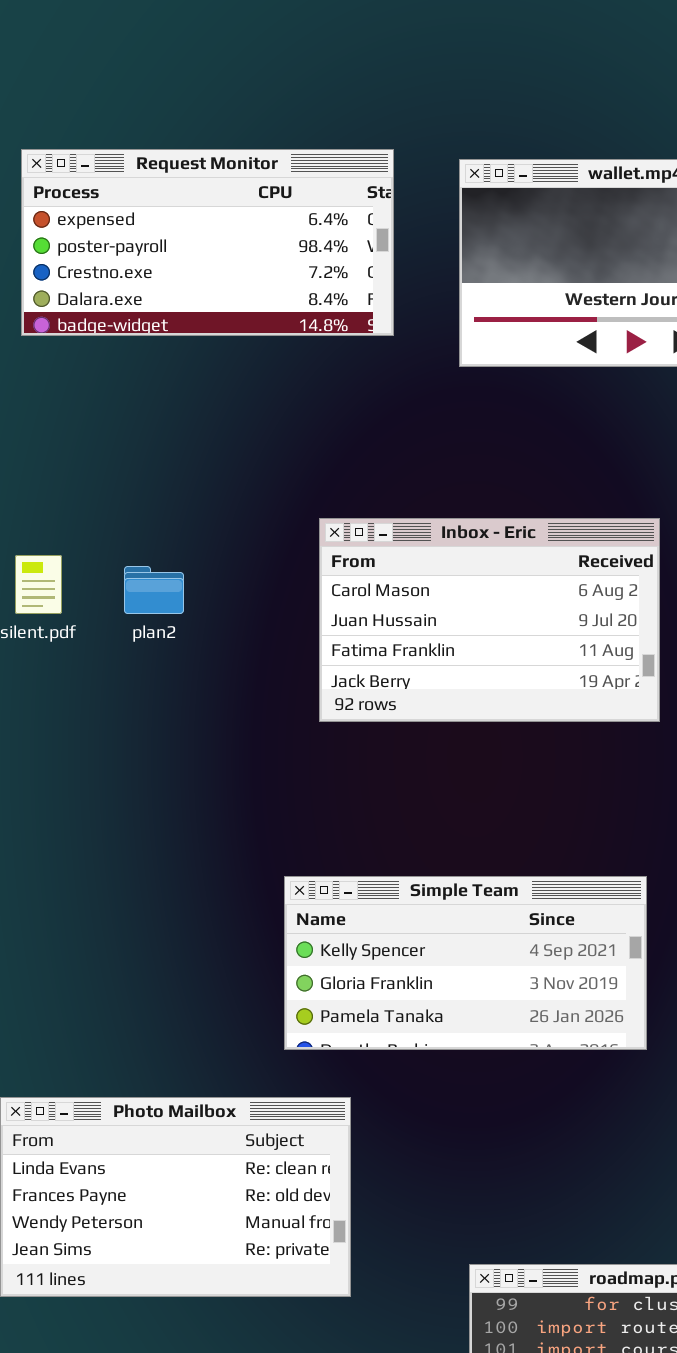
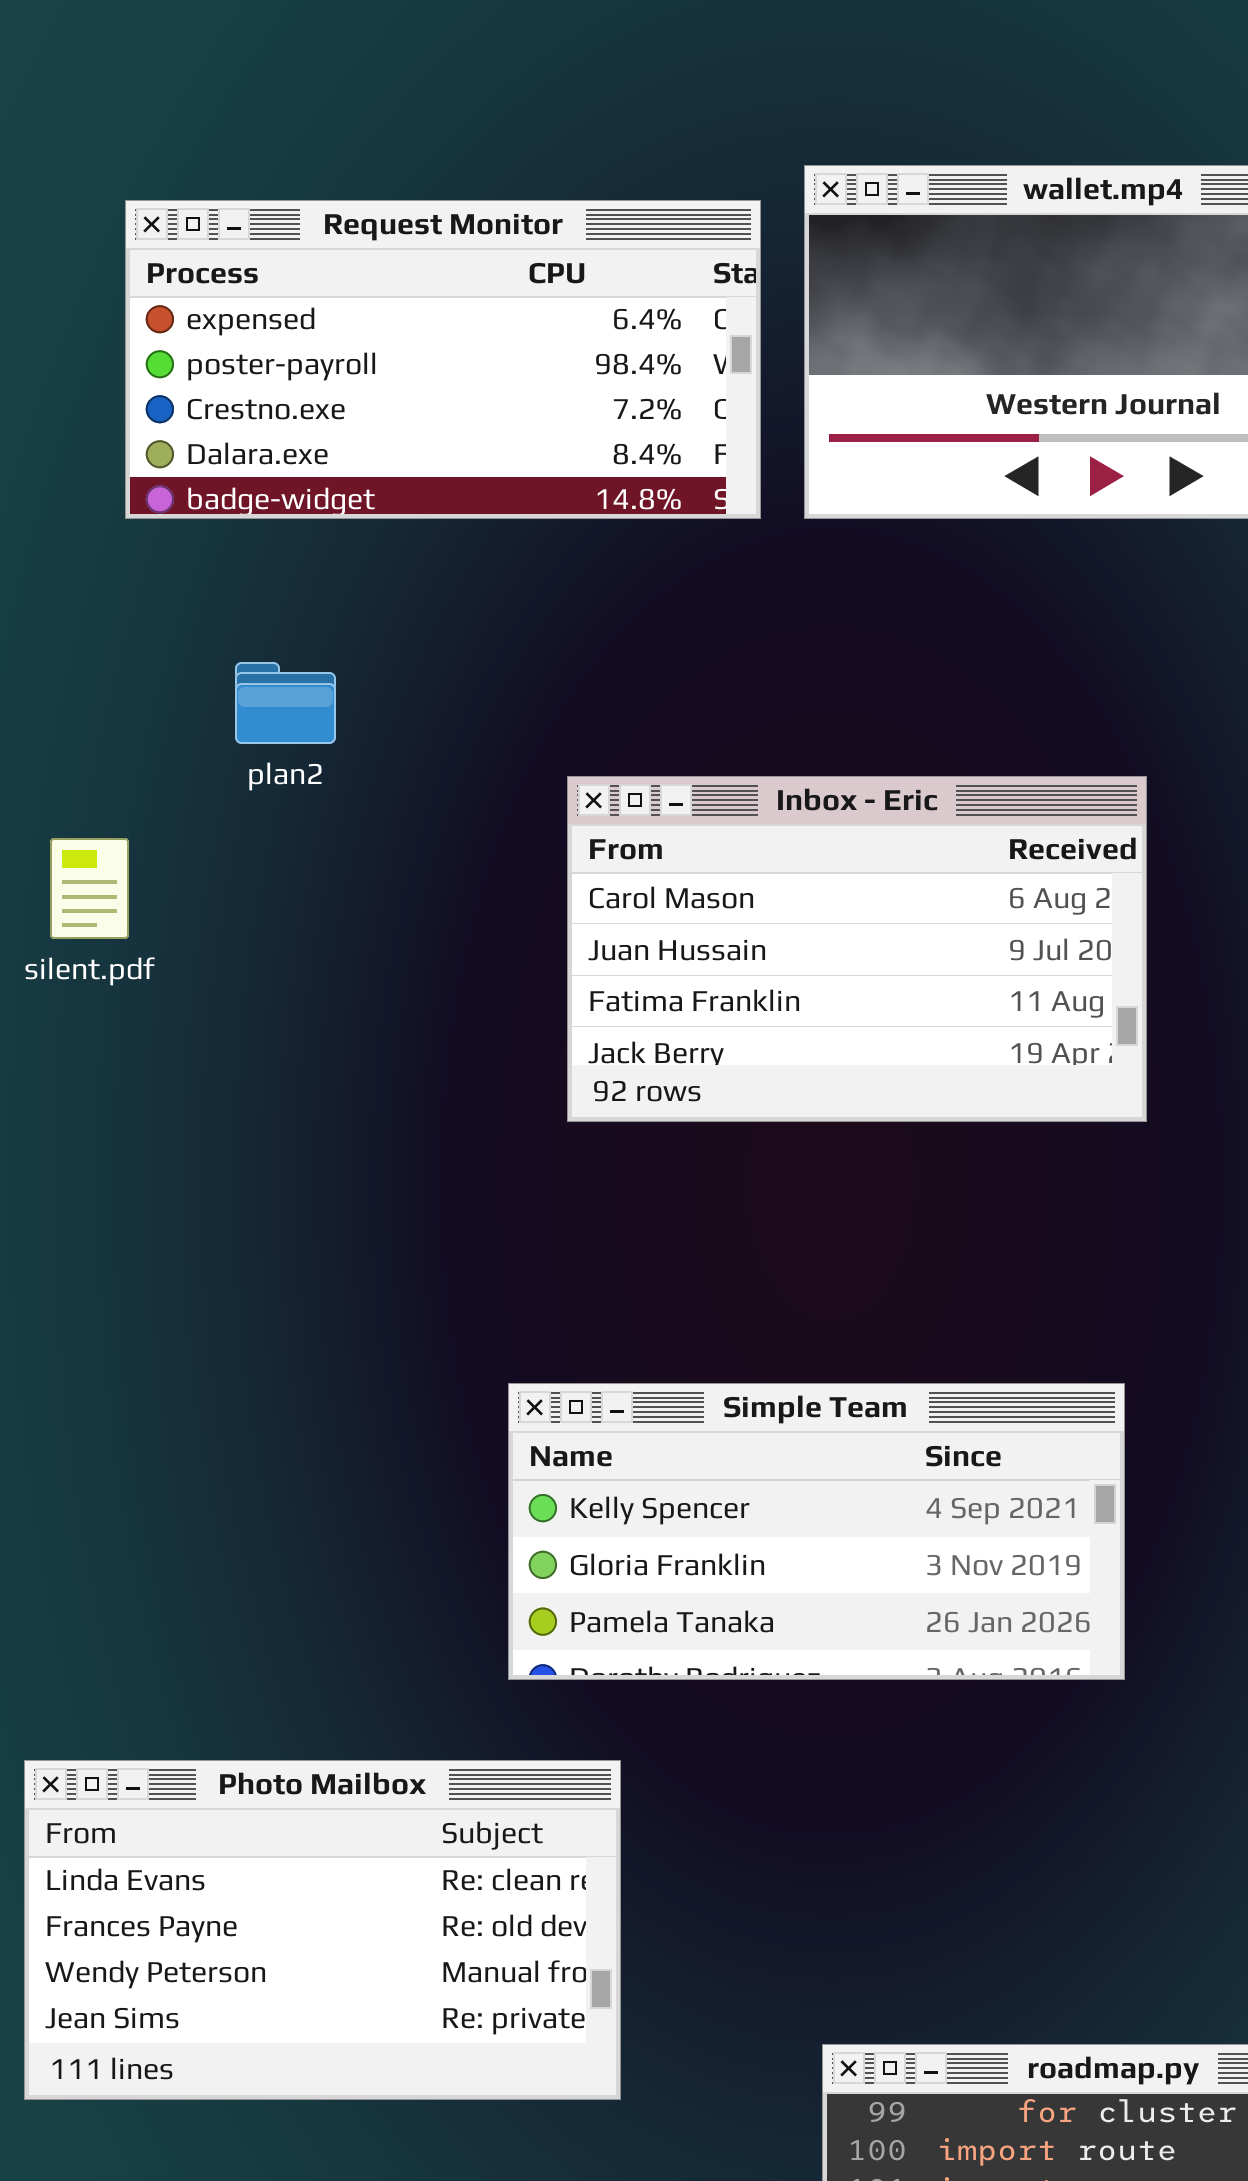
Request Monitor: [21,149,394,336] -> [125,200,761,519], moved
plan2: [124,566,184,614] -> [235,662,336,744], moved

